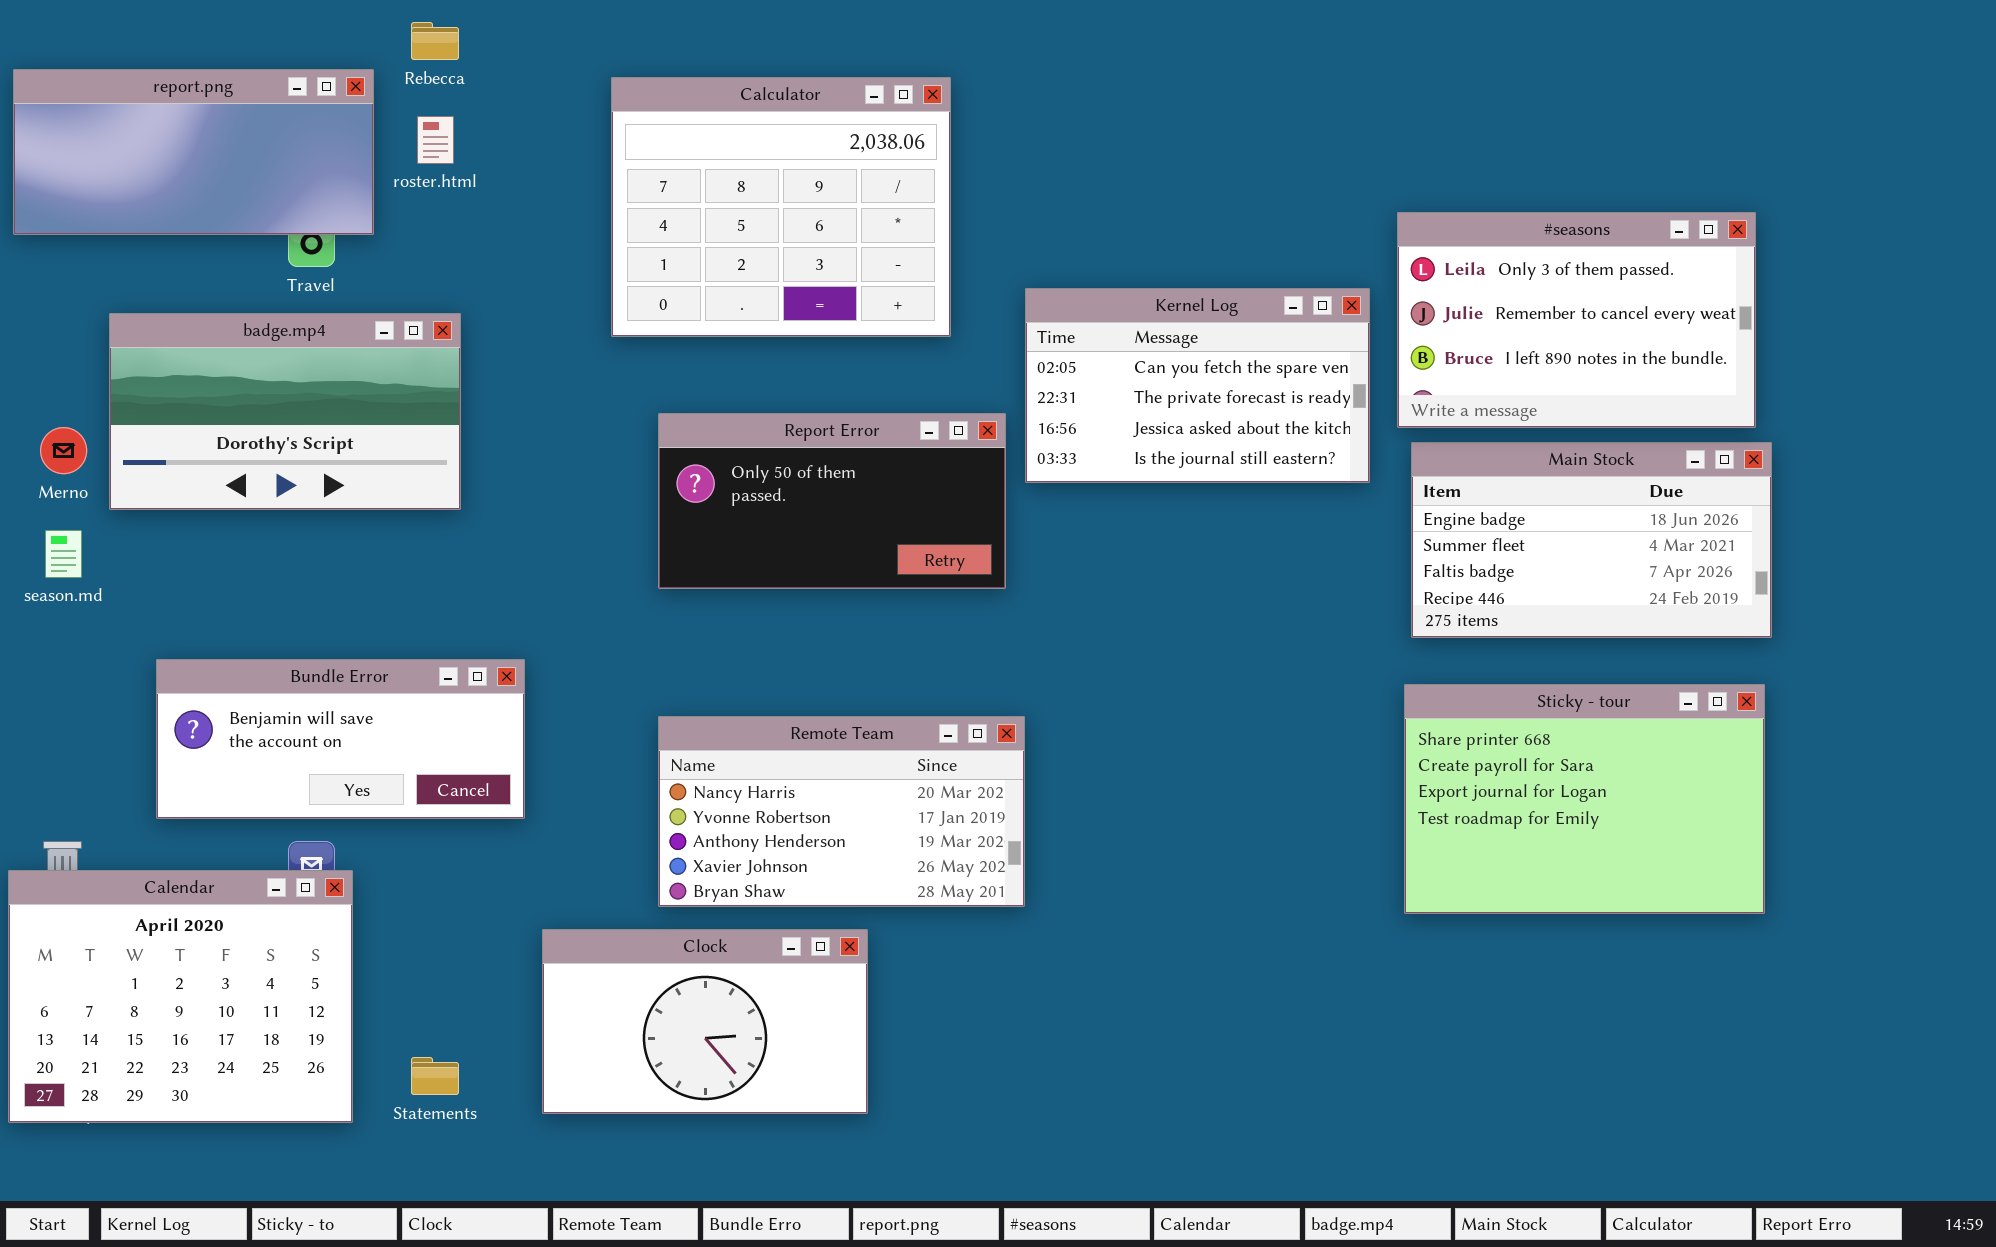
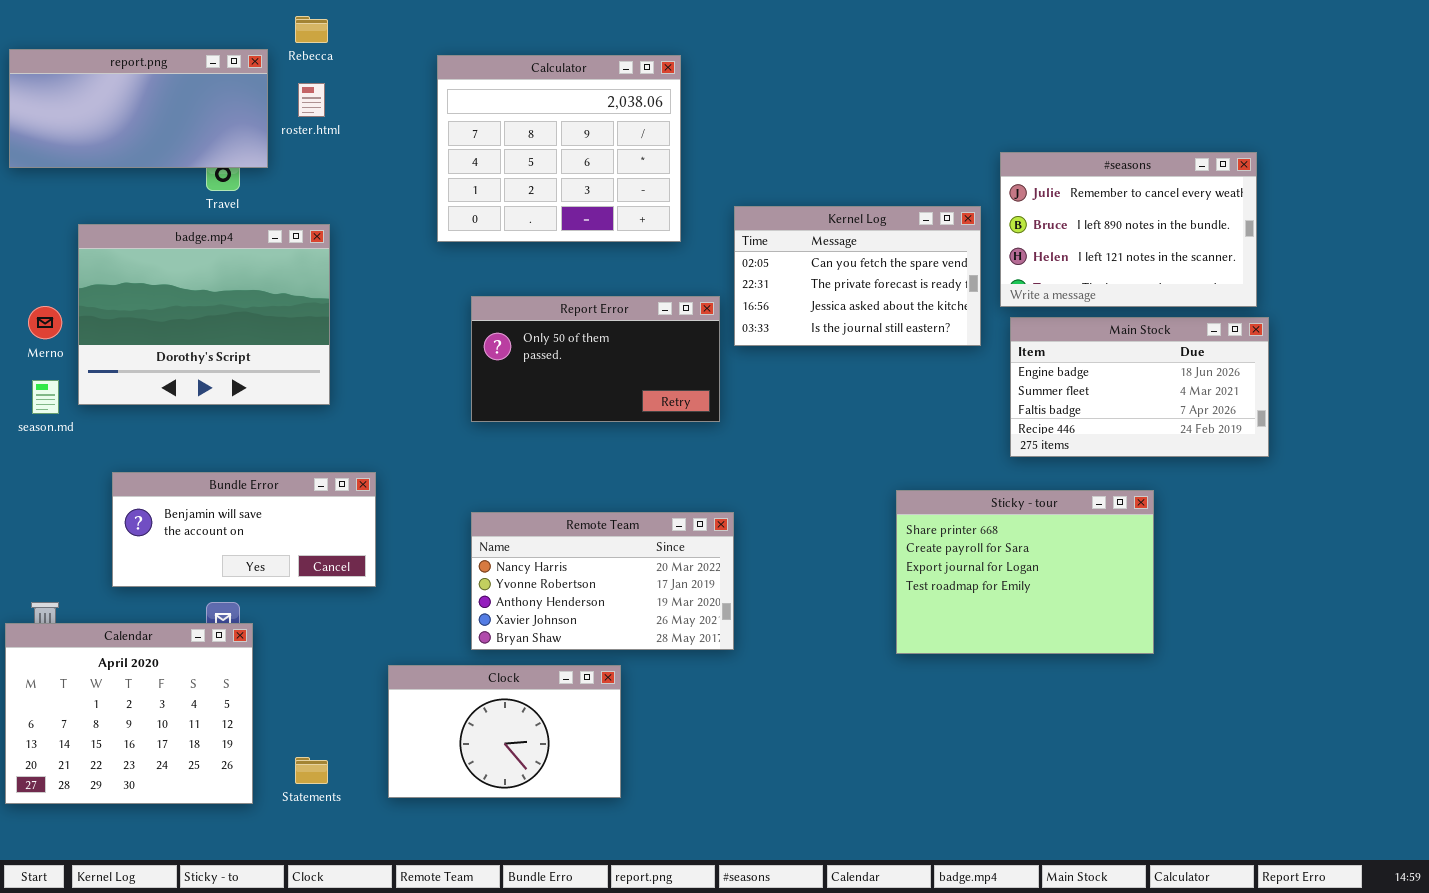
#seasons: [1397,212,1756,428] -> [1000,152,1257,307], scrolled down 1 row
badge.mp4: [109,313,461,510] -> [78,224,330,405], resized
Sticky - tour: [1404,684,1765,914] -> [896,490,1154,654], moved

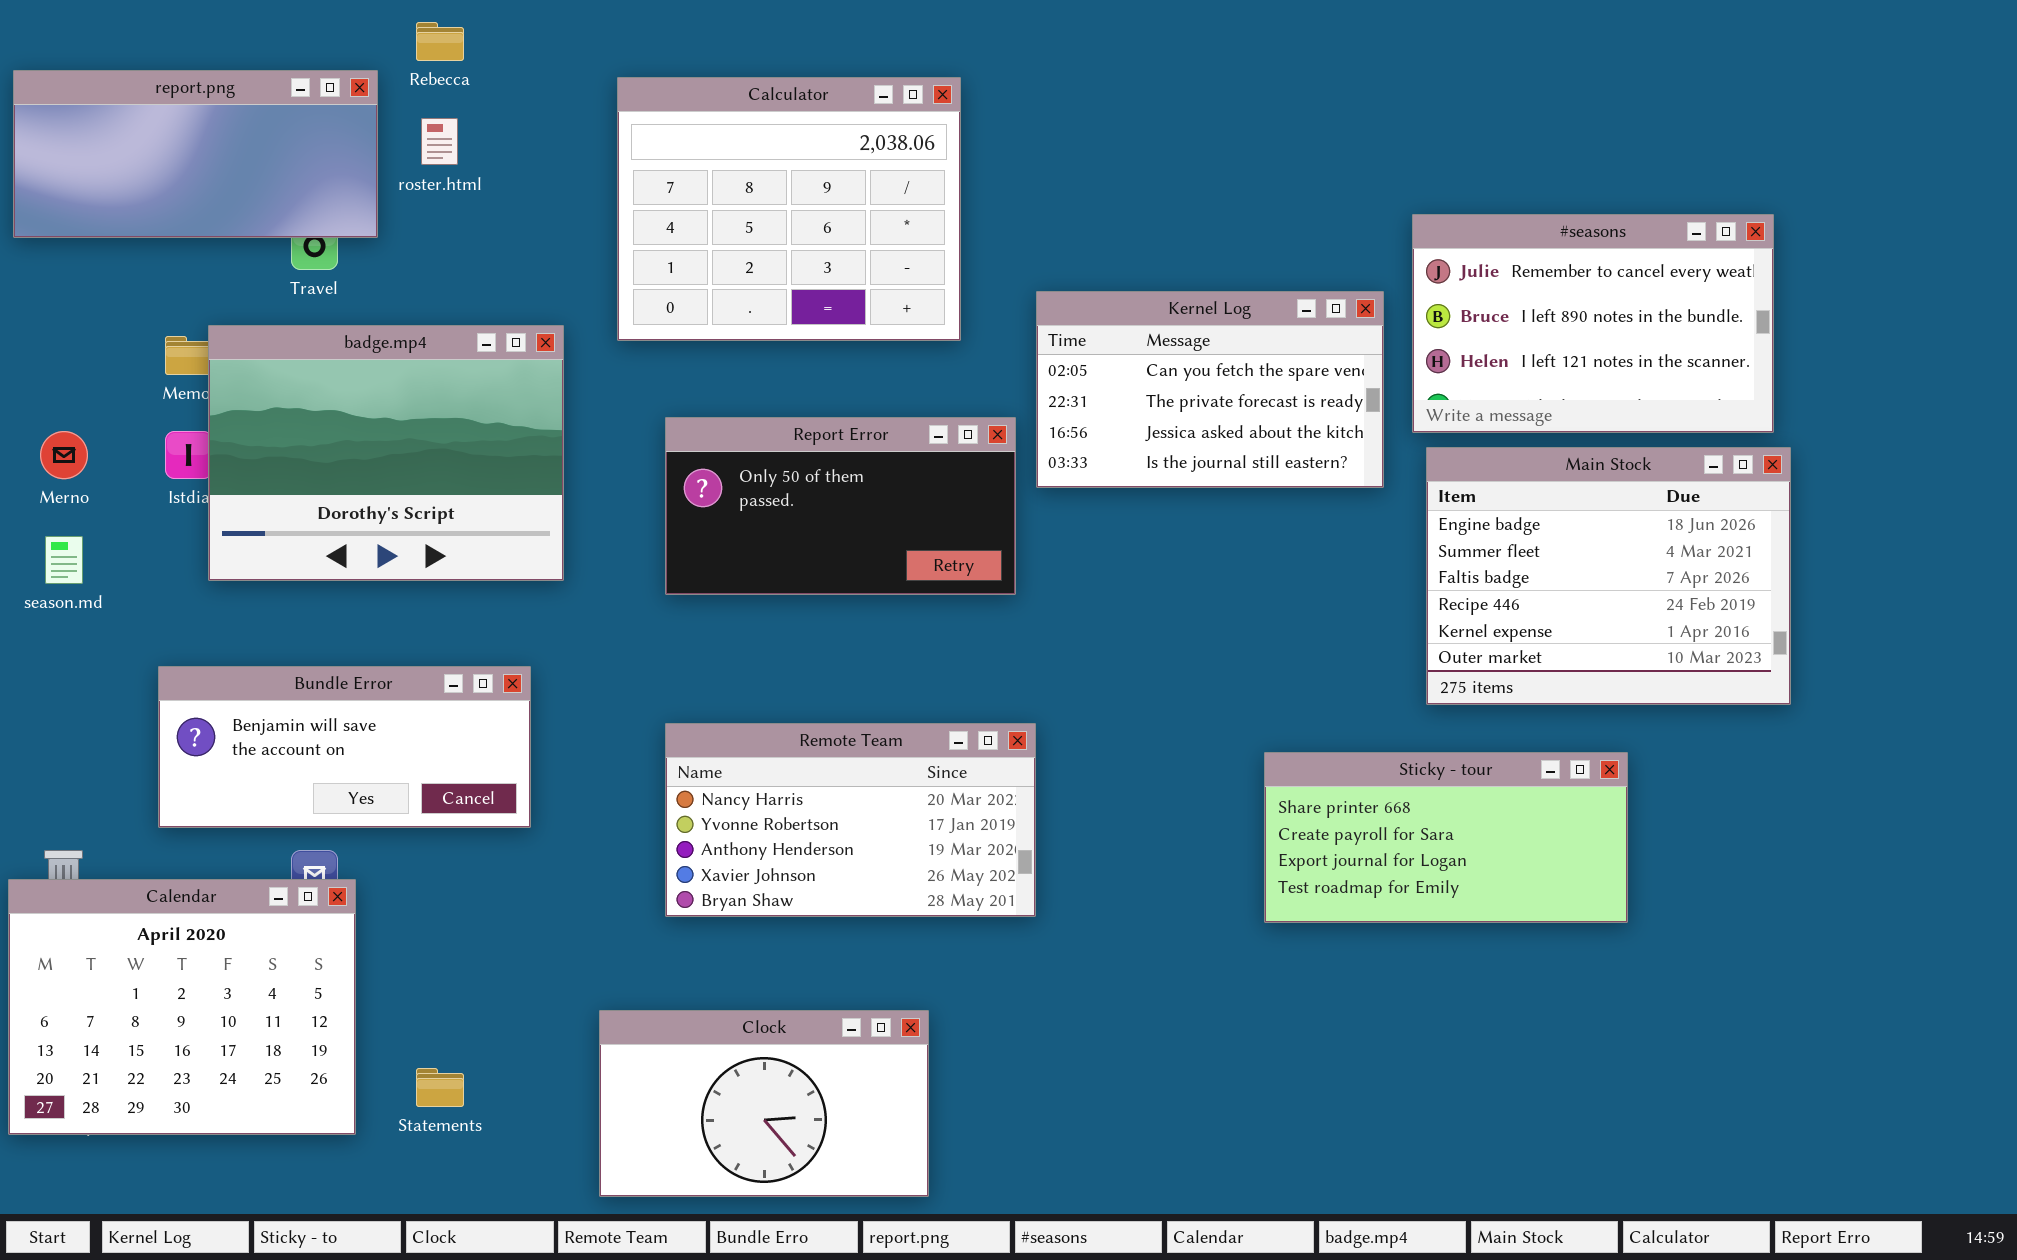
badge.mp4: [78,224,330,405] -> [208,325,564,581], moved
Main Stock: [1010,317,1269,457] -> [1426,447,1791,705], resized
Sticky - tour: [896,490,1154,654] -> [1264,752,1628,923], resized
Clock: [388,665,621,798] -> [599,1010,929,1197], moved

